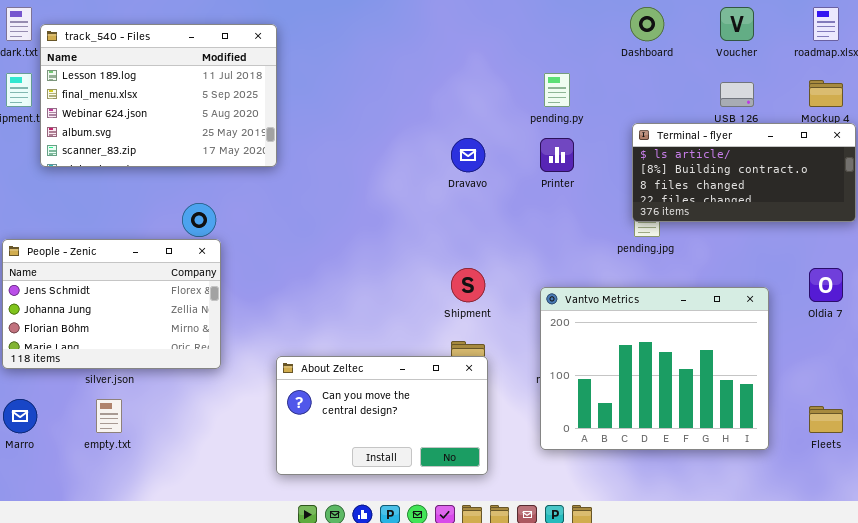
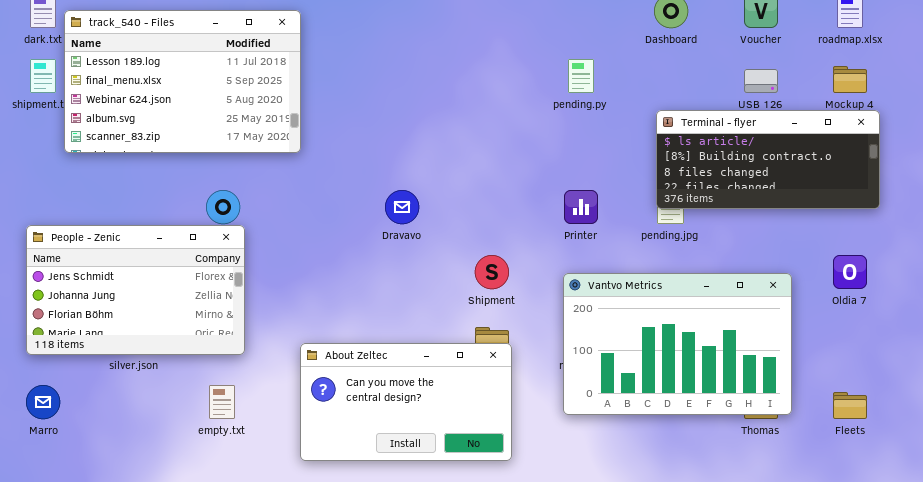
Dravavo: [451,138,485,172] -> [385,190,419,224], moved
Printer: [540,138,574,172] -> [564,190,598,224], moved
Vantvo Metrics: [540,287,769,450] -> [563,273,792,415], resized
empty.txt: [96,399,122,433] -> [209,385,235,419], moved

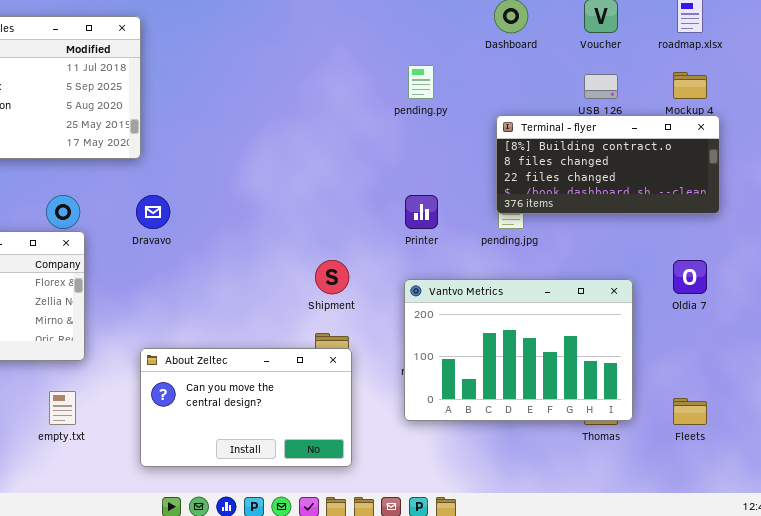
Terminal - flyer: [656,110,880,209] -> [496,115,720,214], scrolled down 1 row
Dravavo: [385,190,419,224] -> [136,195,170,229], moved

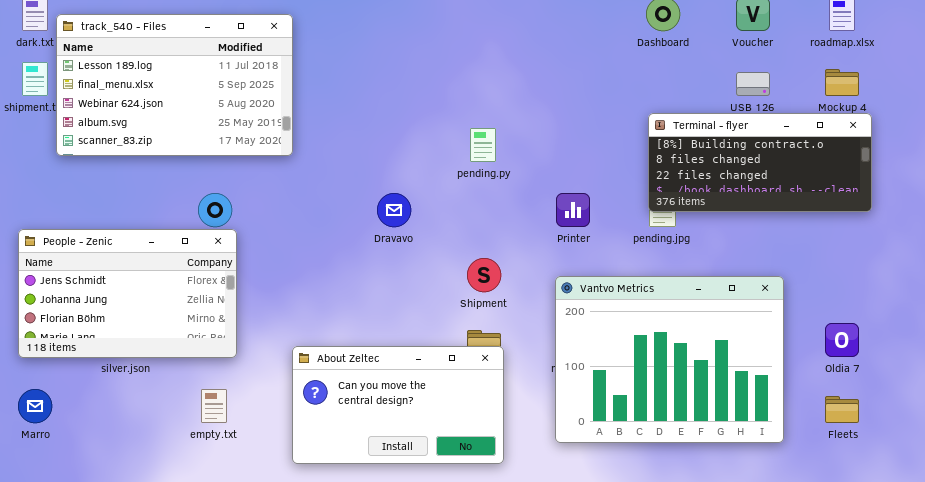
pending.py: [408,65,434,99] -> [470,128,496,162], moved
Dravavo: [136,195,170,229] -> [377,193,411,227], moved
Oldia 7: [673,260,707,294] -> [825,323,859,357], moved
Vantvo Metrics: [404,279,633,421] -> [555,276,784,443], resized

